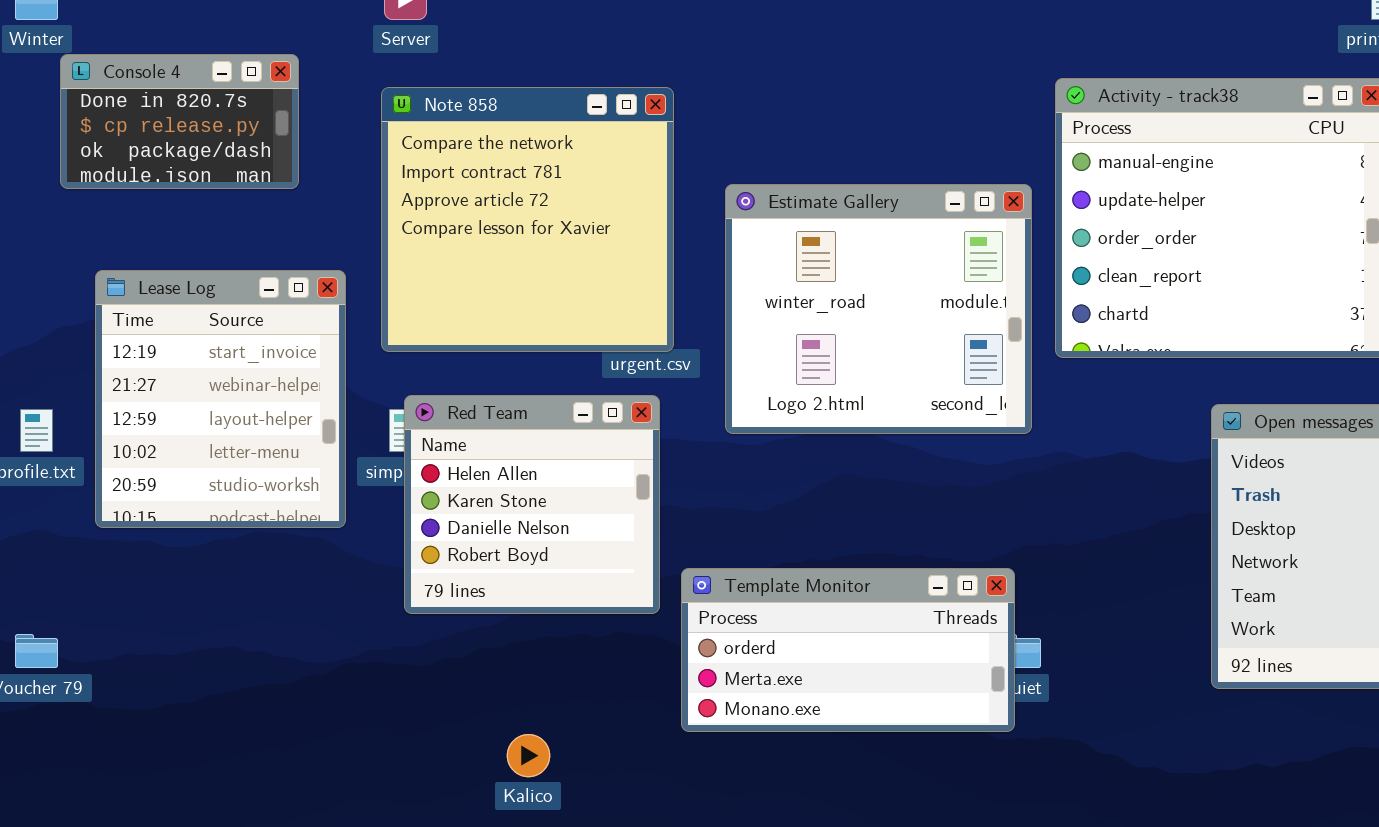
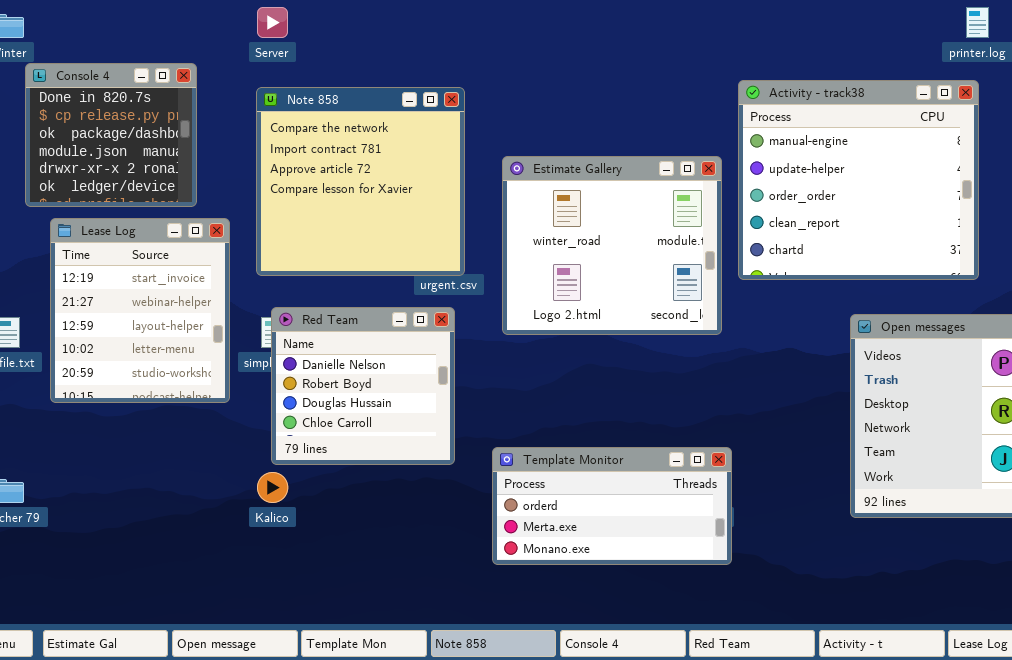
Console 4: [60,54,299,189] -> [25,63,197,207], resized
Red Team: [404,395,660,614] -> [271,307,455,465], scrolled down 2 rows
Template Monitor: [681,568,1015,732] -> [492,447,732,565], moved
Kalico: [507,734,550,777] -> [257,472,288,503], moved

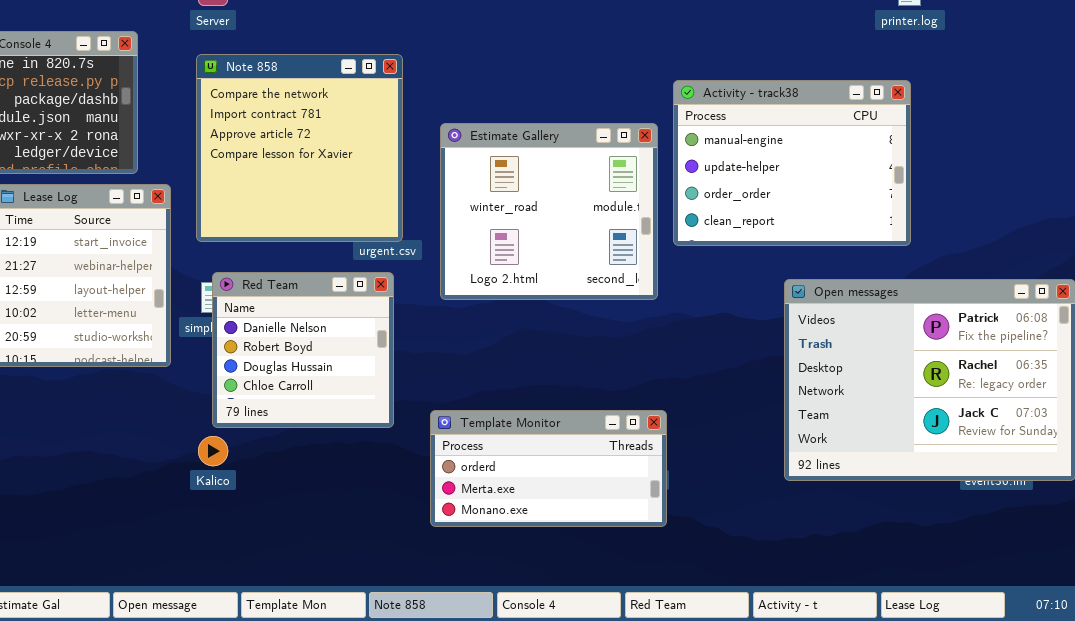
Activity - track38: [738,80,979,280] -> [673,80,911,246], resized

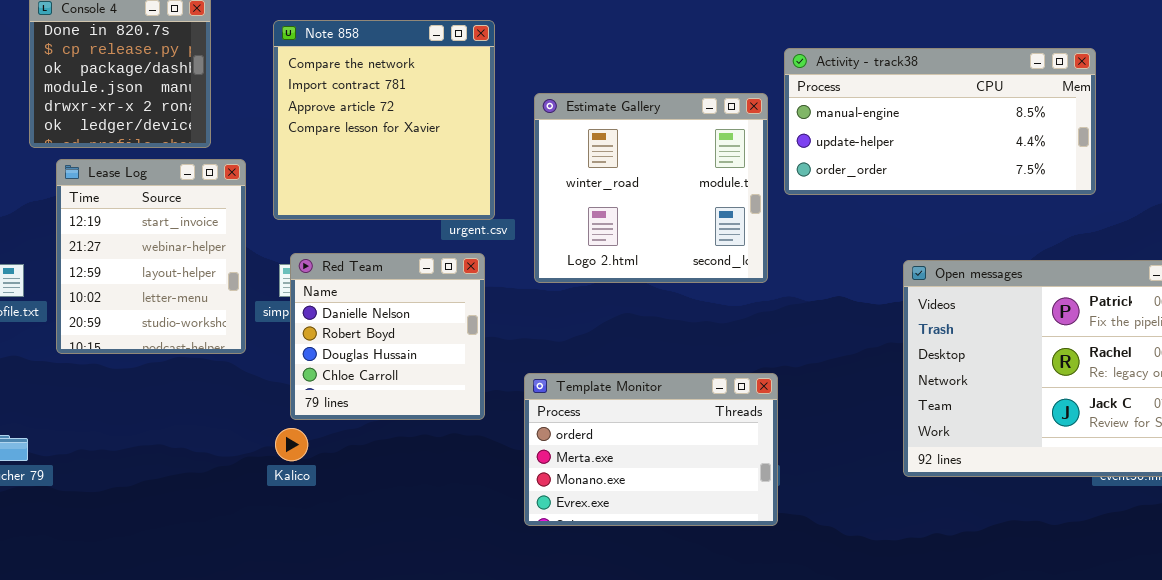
Activity - track38: [673,80,911,246] -> [784,48,1096,195], resized
Template Monitor: [430,410,667,527] -> [524,373,778,526], resized

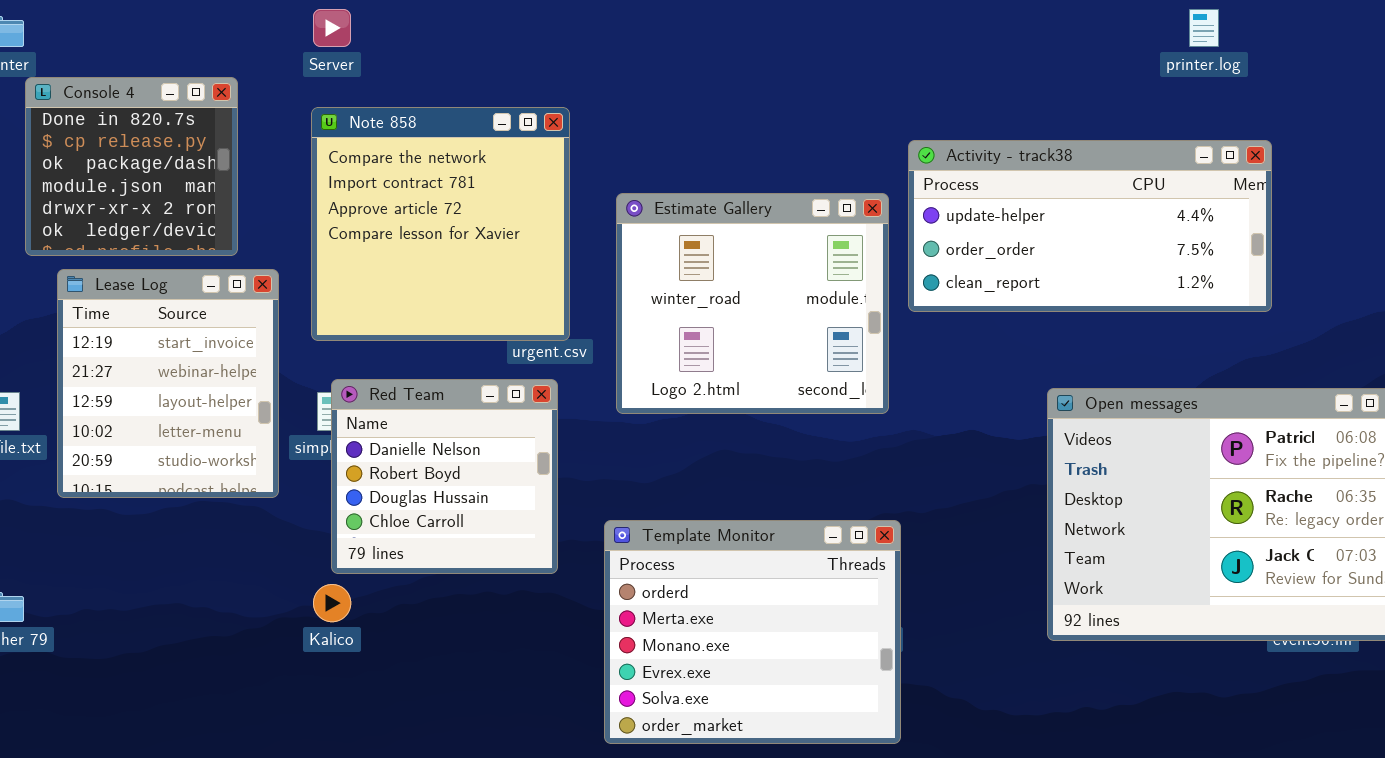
Activity - track38: [784,48,1096,195] -> [908,140,1272,312], scrolled down 1 row
Template Monitor: [524,373,778,526] -> [604,520,901,744], resized

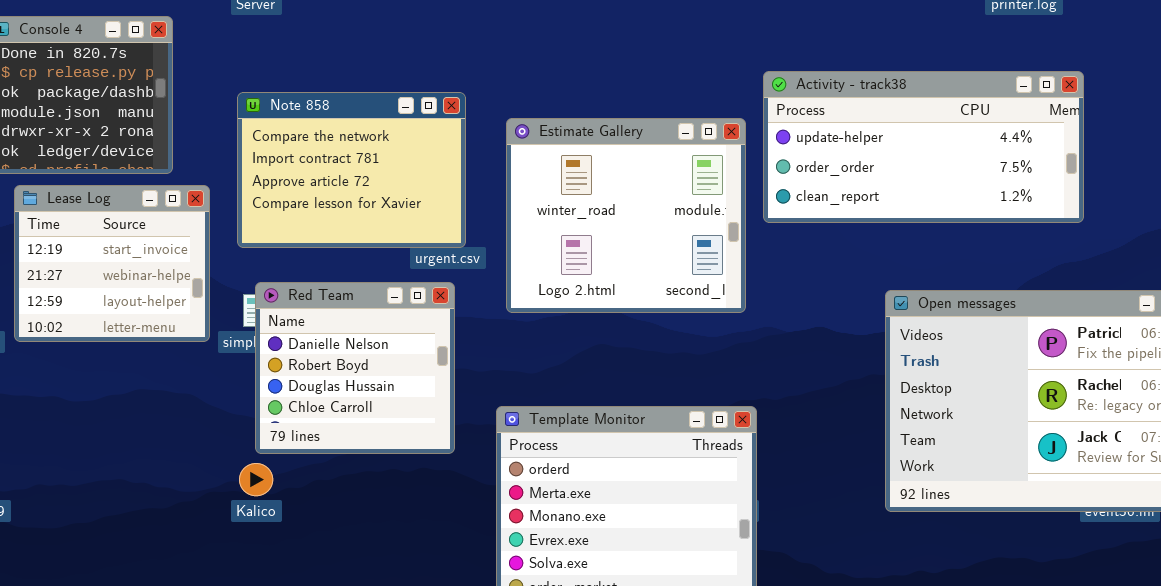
Note 858: [311,107,570,341] -> [237,92,466,248], resized
Lease Log: [57,269,279,498] -> [14,185,210,342], resized

